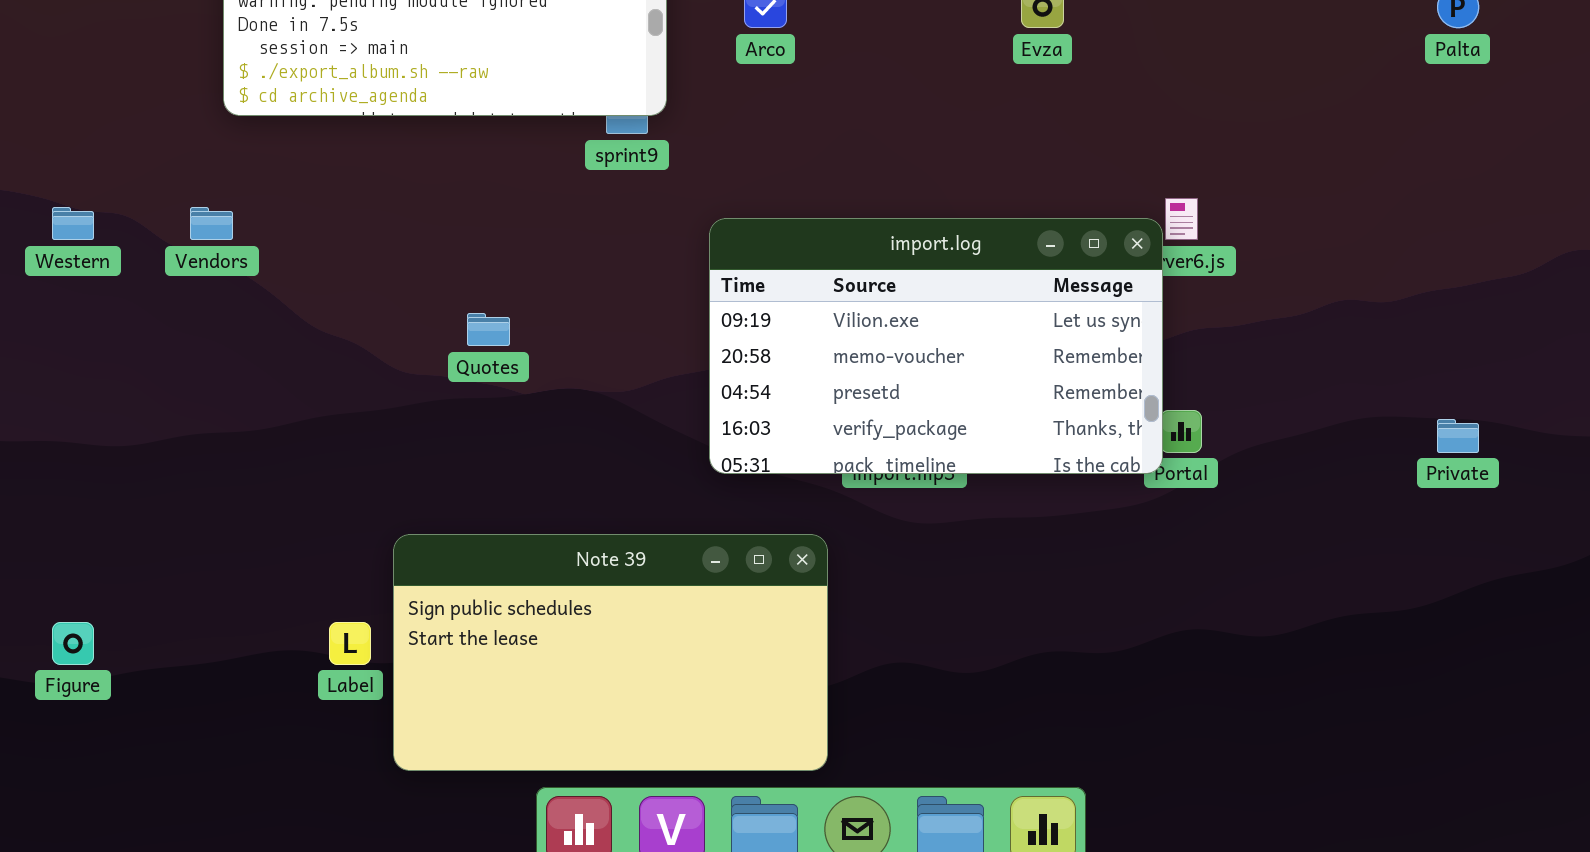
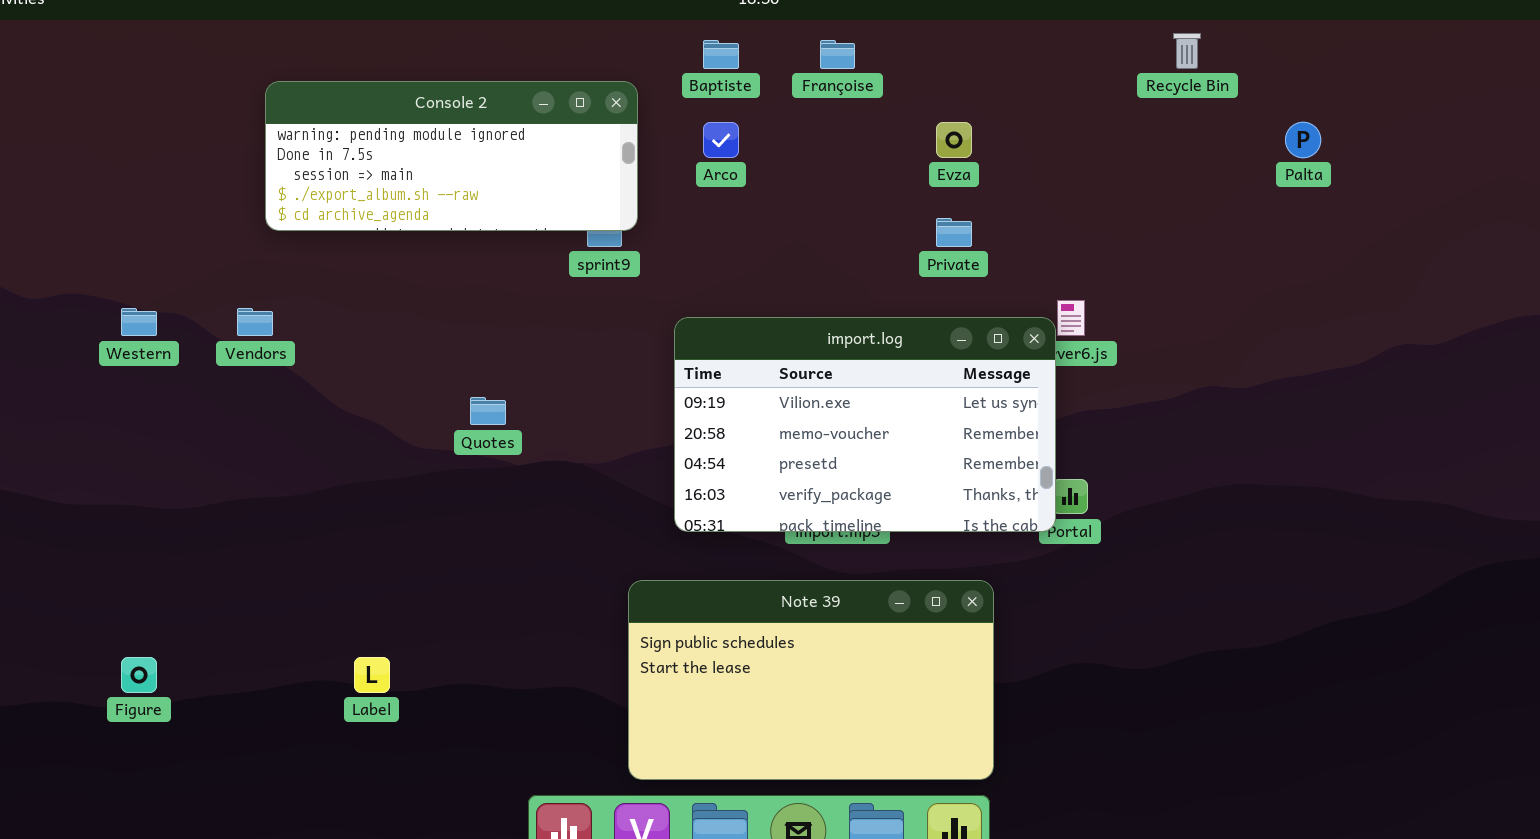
Private: [1437,419,1479,453] -> [936,218,972,247], moved
Note 39: [393,534,828,771] -> [628,580,994,780], moved

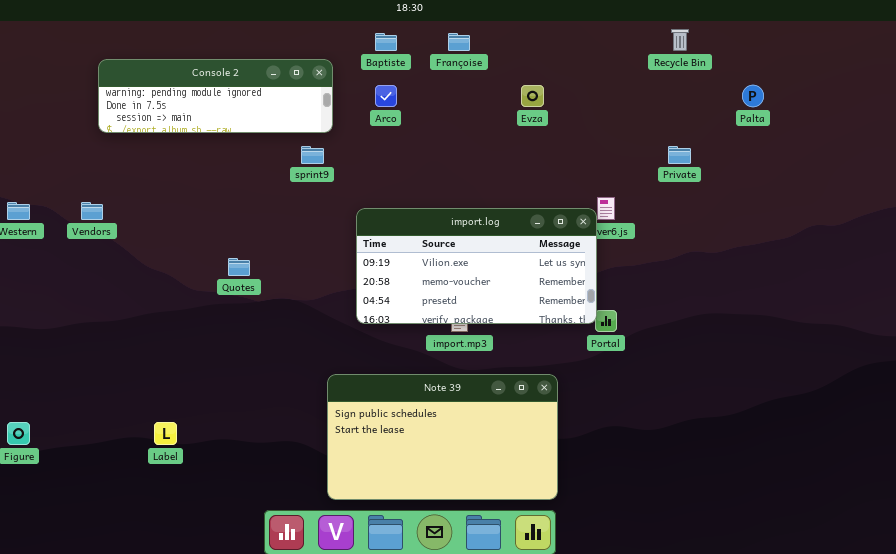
Console 2: [265,81,638,231] -> [98,59,333,133], resized
Private: [936,218,972,247] -> [668,146,691,164], moved
import.log: [674,317,1056,532] -> [356,208,597,324], resized

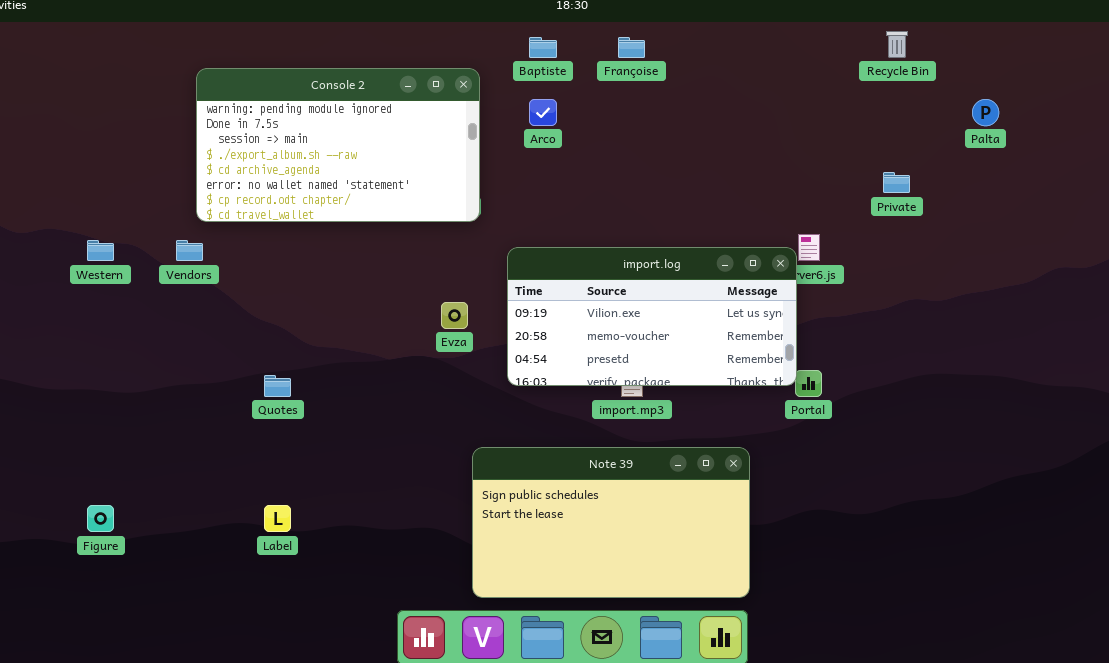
Console 2: [98,59,333,133] -> [196,68,480,222], resized
Evza: [521,85,544,107] -> [441,302,468,329], moved
Quotes: [228,258,250,276] -> [264,375,291,397], moved

